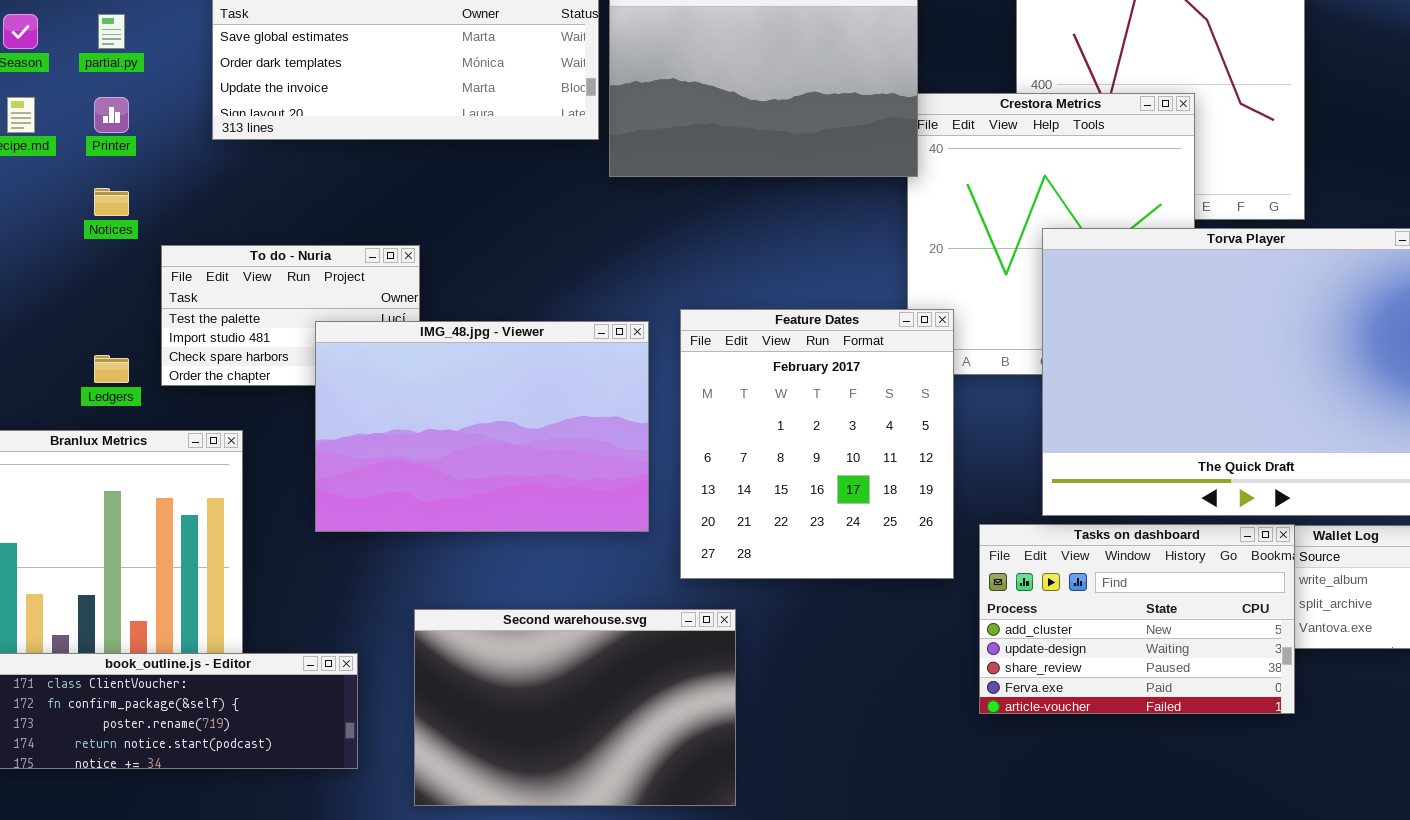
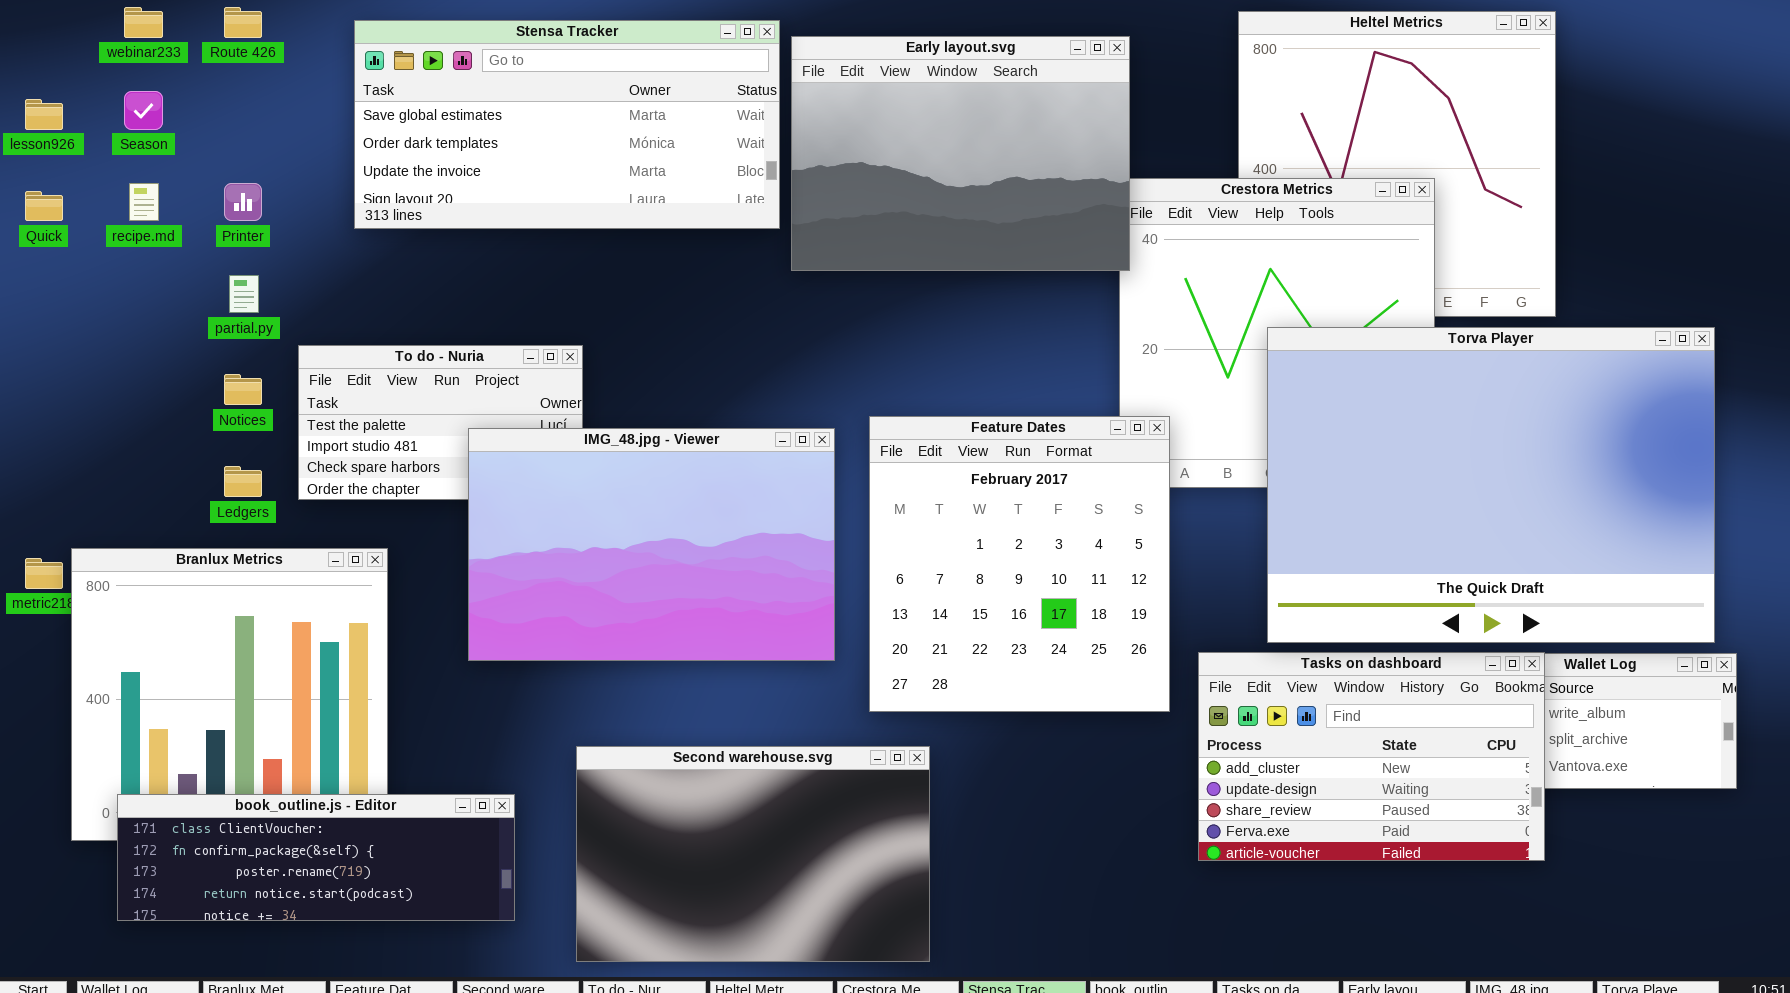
partial.py: [98,14,125,49] -> [229,275,259,313], moved
Notices: [94,188,129,216] -> [224,374,262,405], moved

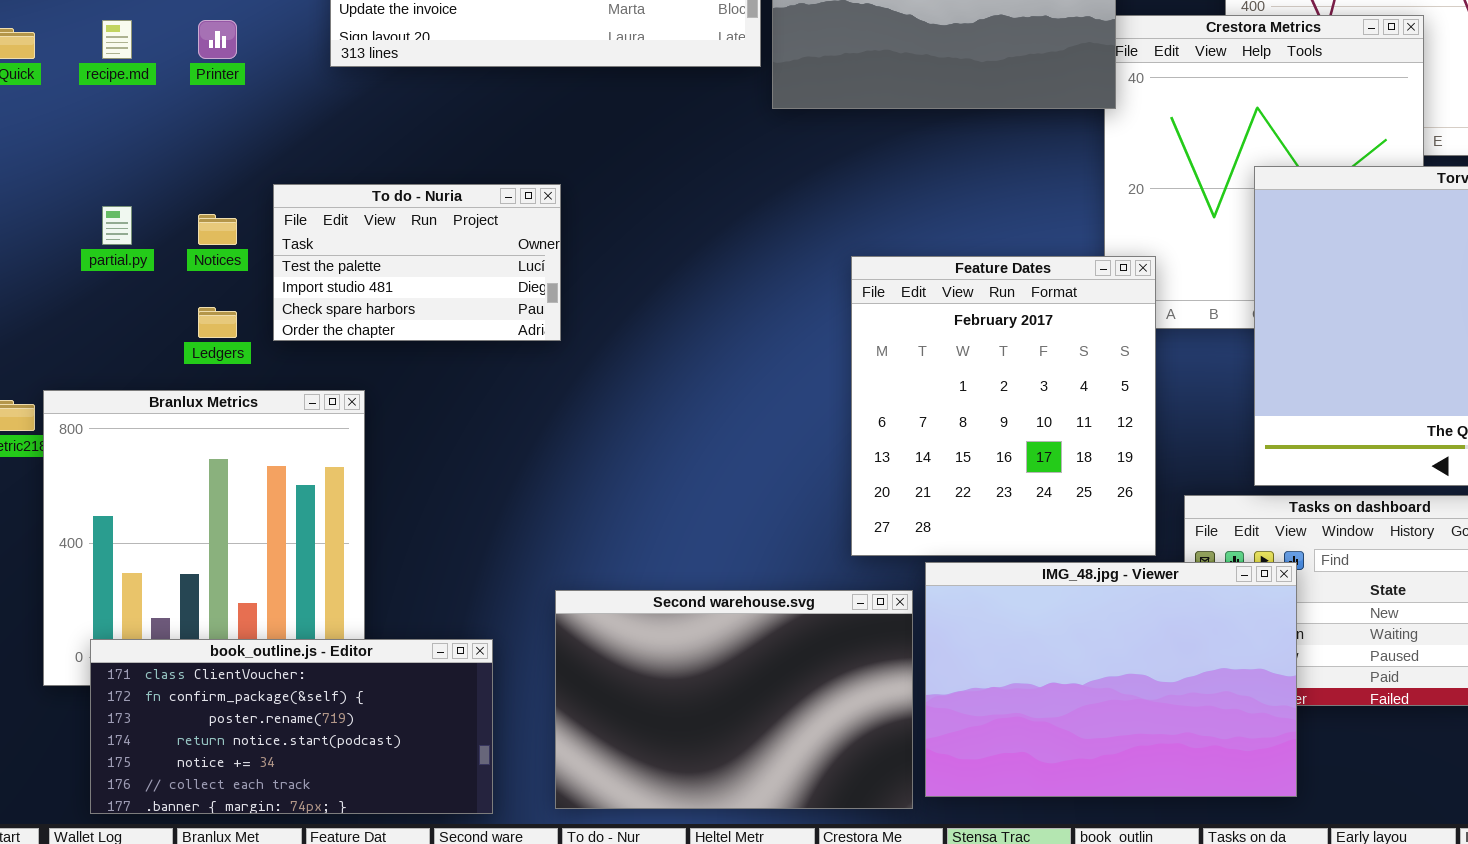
partial.py: [229,275,259,313] -> [102,206,132,245], moved
IMG_48.jpg - Viewer: [468,428,835,661] -> [925,562,1297,797], moved
book_outline.js - Editor: [117,794,515,921] -> [90,639,493,814], resized

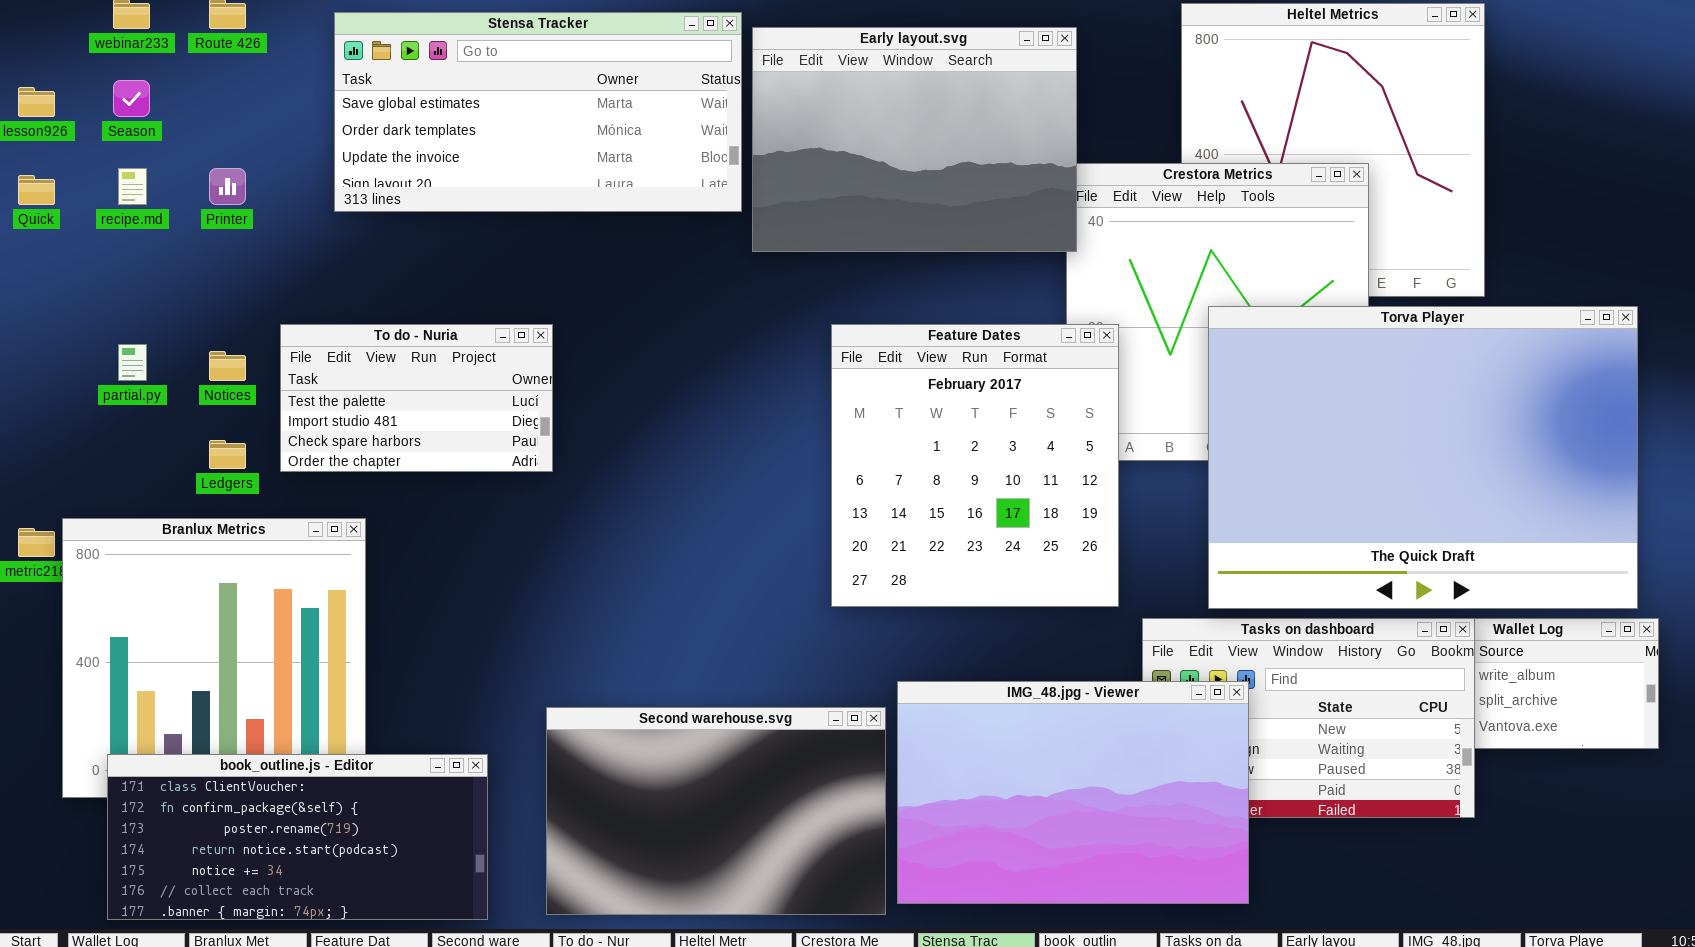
Feature Dates: [851,256,1156,556] -> [831,324,1119,607], moved

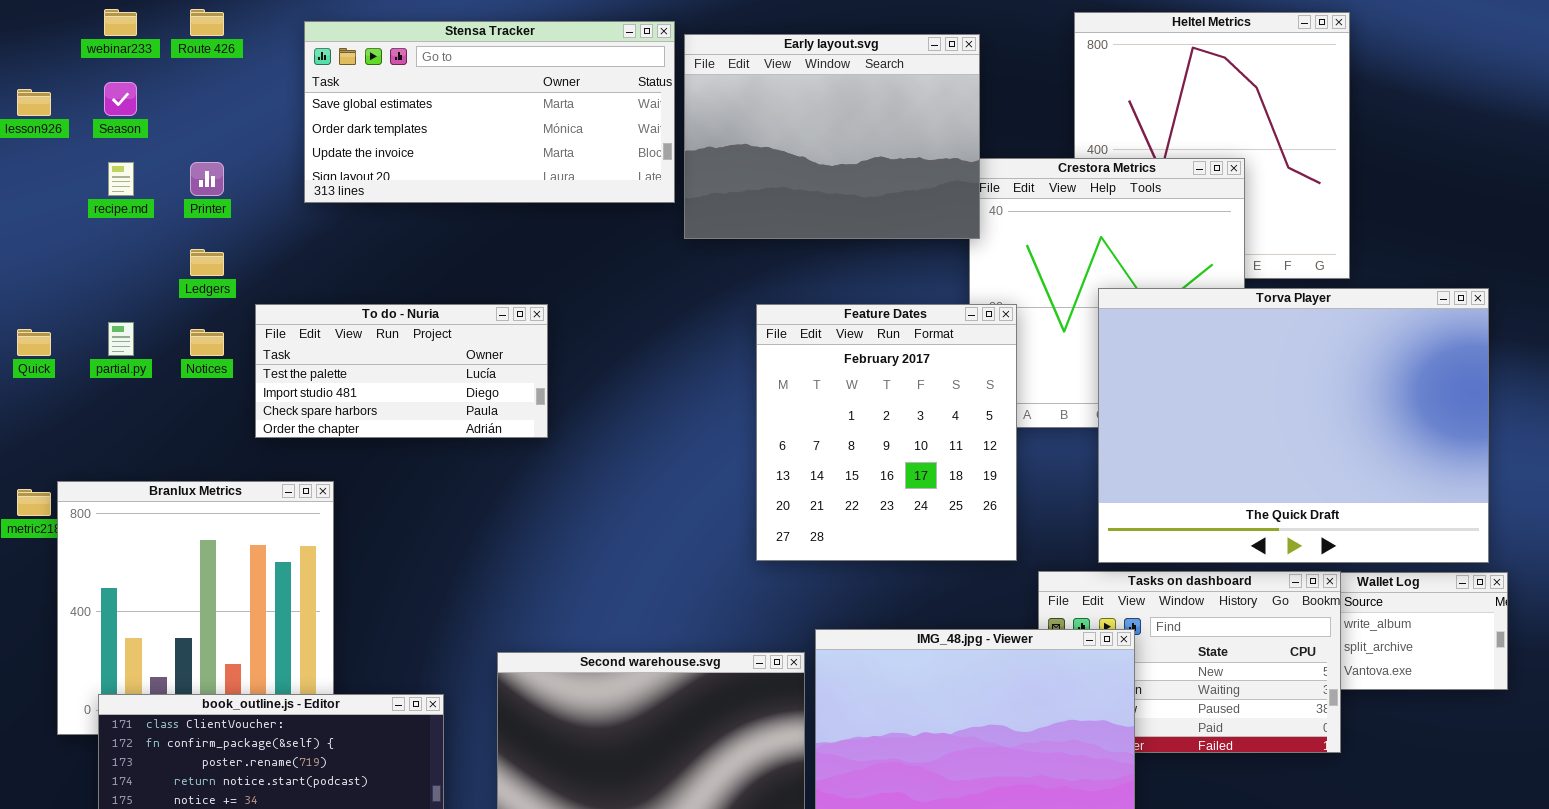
Quick: [18,175,55,205] -> [17,329,51,356], moved
To do - Nuria: [280,324,553,472] -> [255,304,548,438], resized
Ledgers: [209,440,246,469] -> [190,249,224,276], moved

